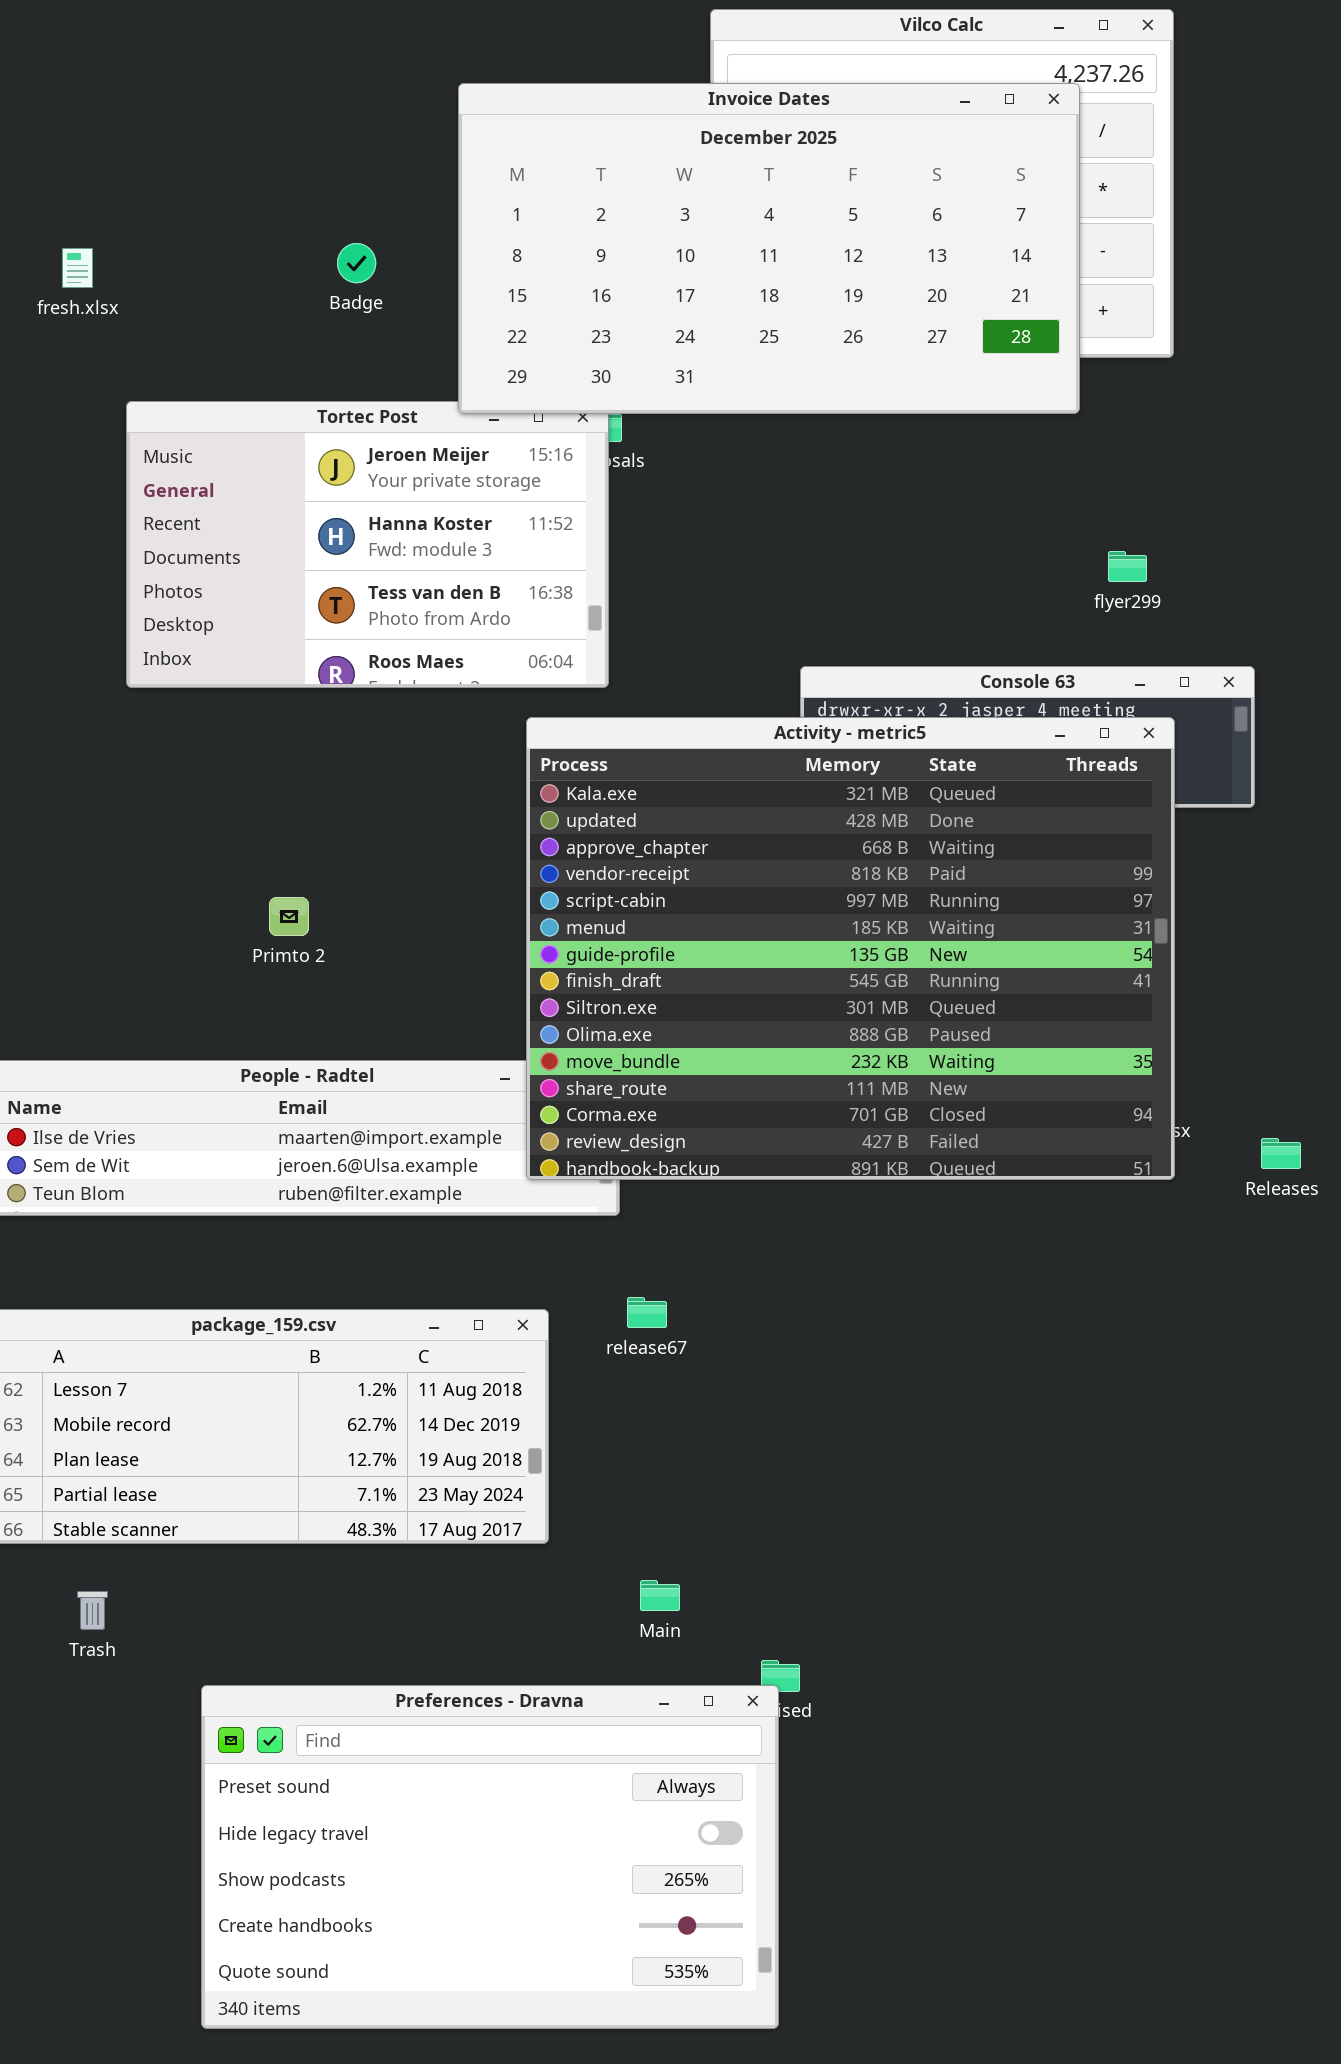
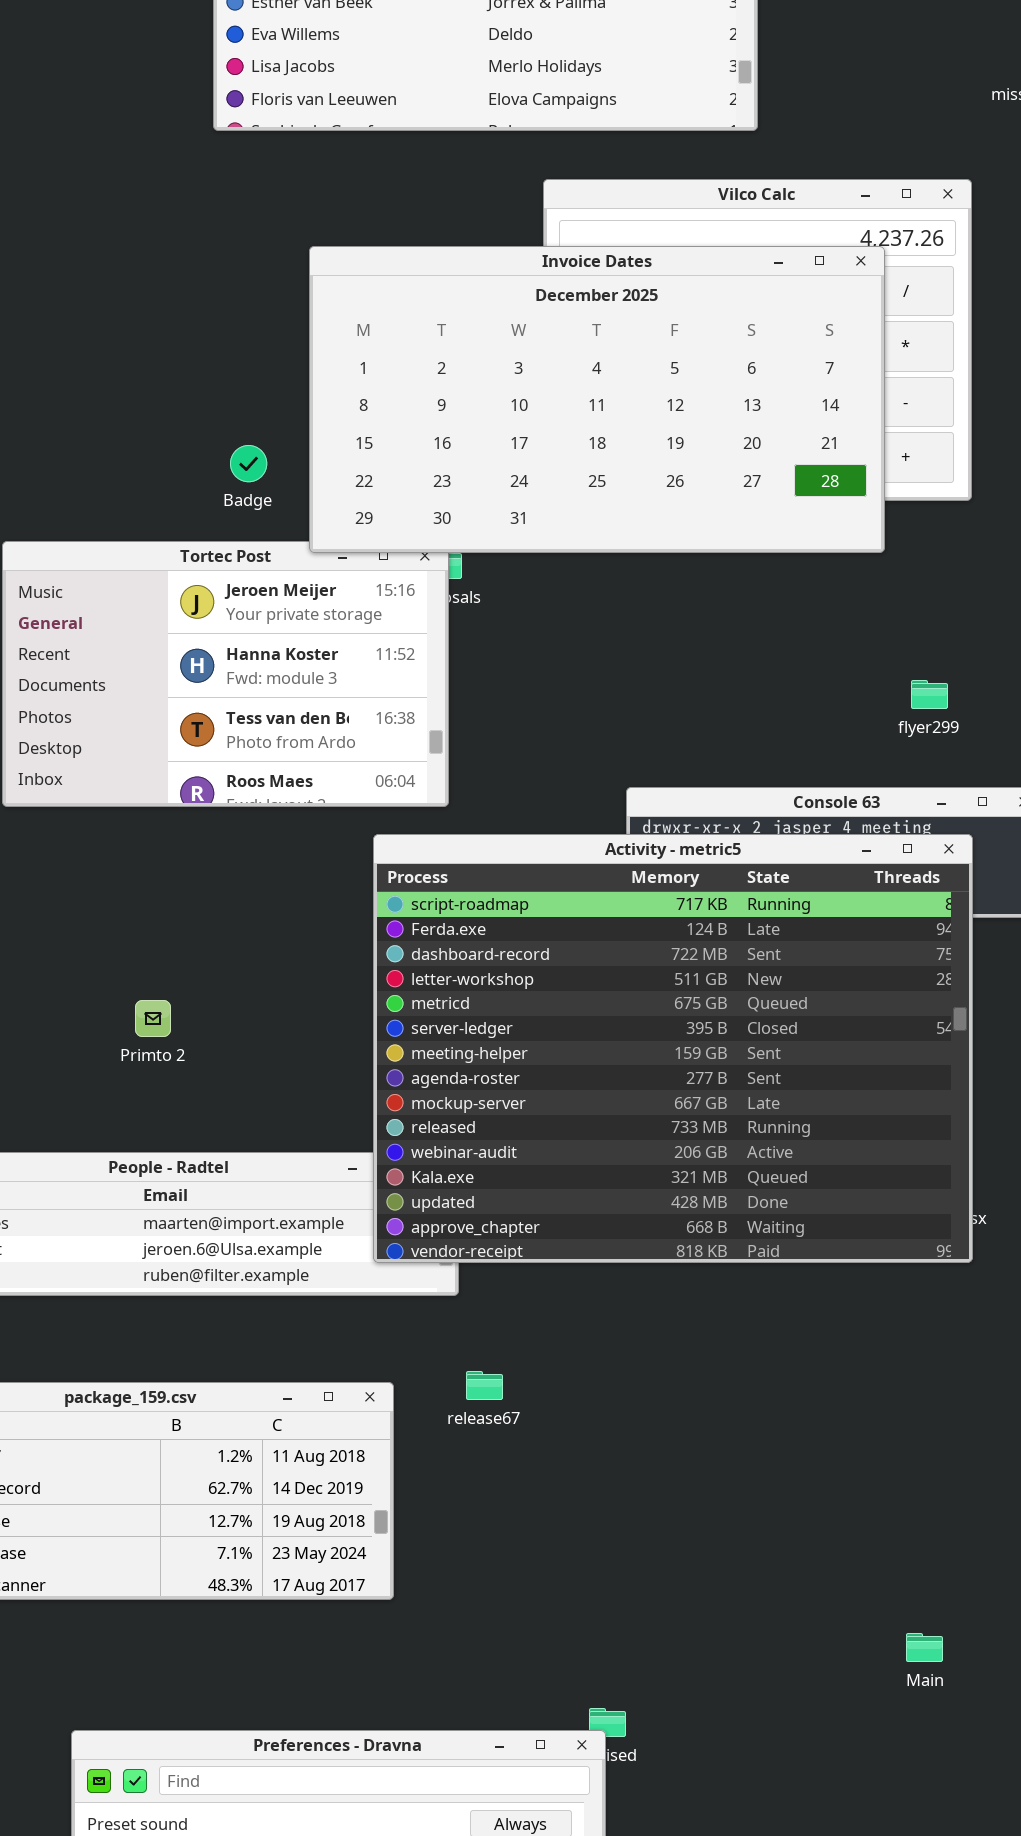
Badge: [337,243,376,283] -> [230,445,267,482], moved
Activity - metric5: [526,717,1175,1180] -> [373,834,973,1263], scrolled up 11 rows
Main: [640,1580,680,1611] -> [906,1633,943,1662], moved

